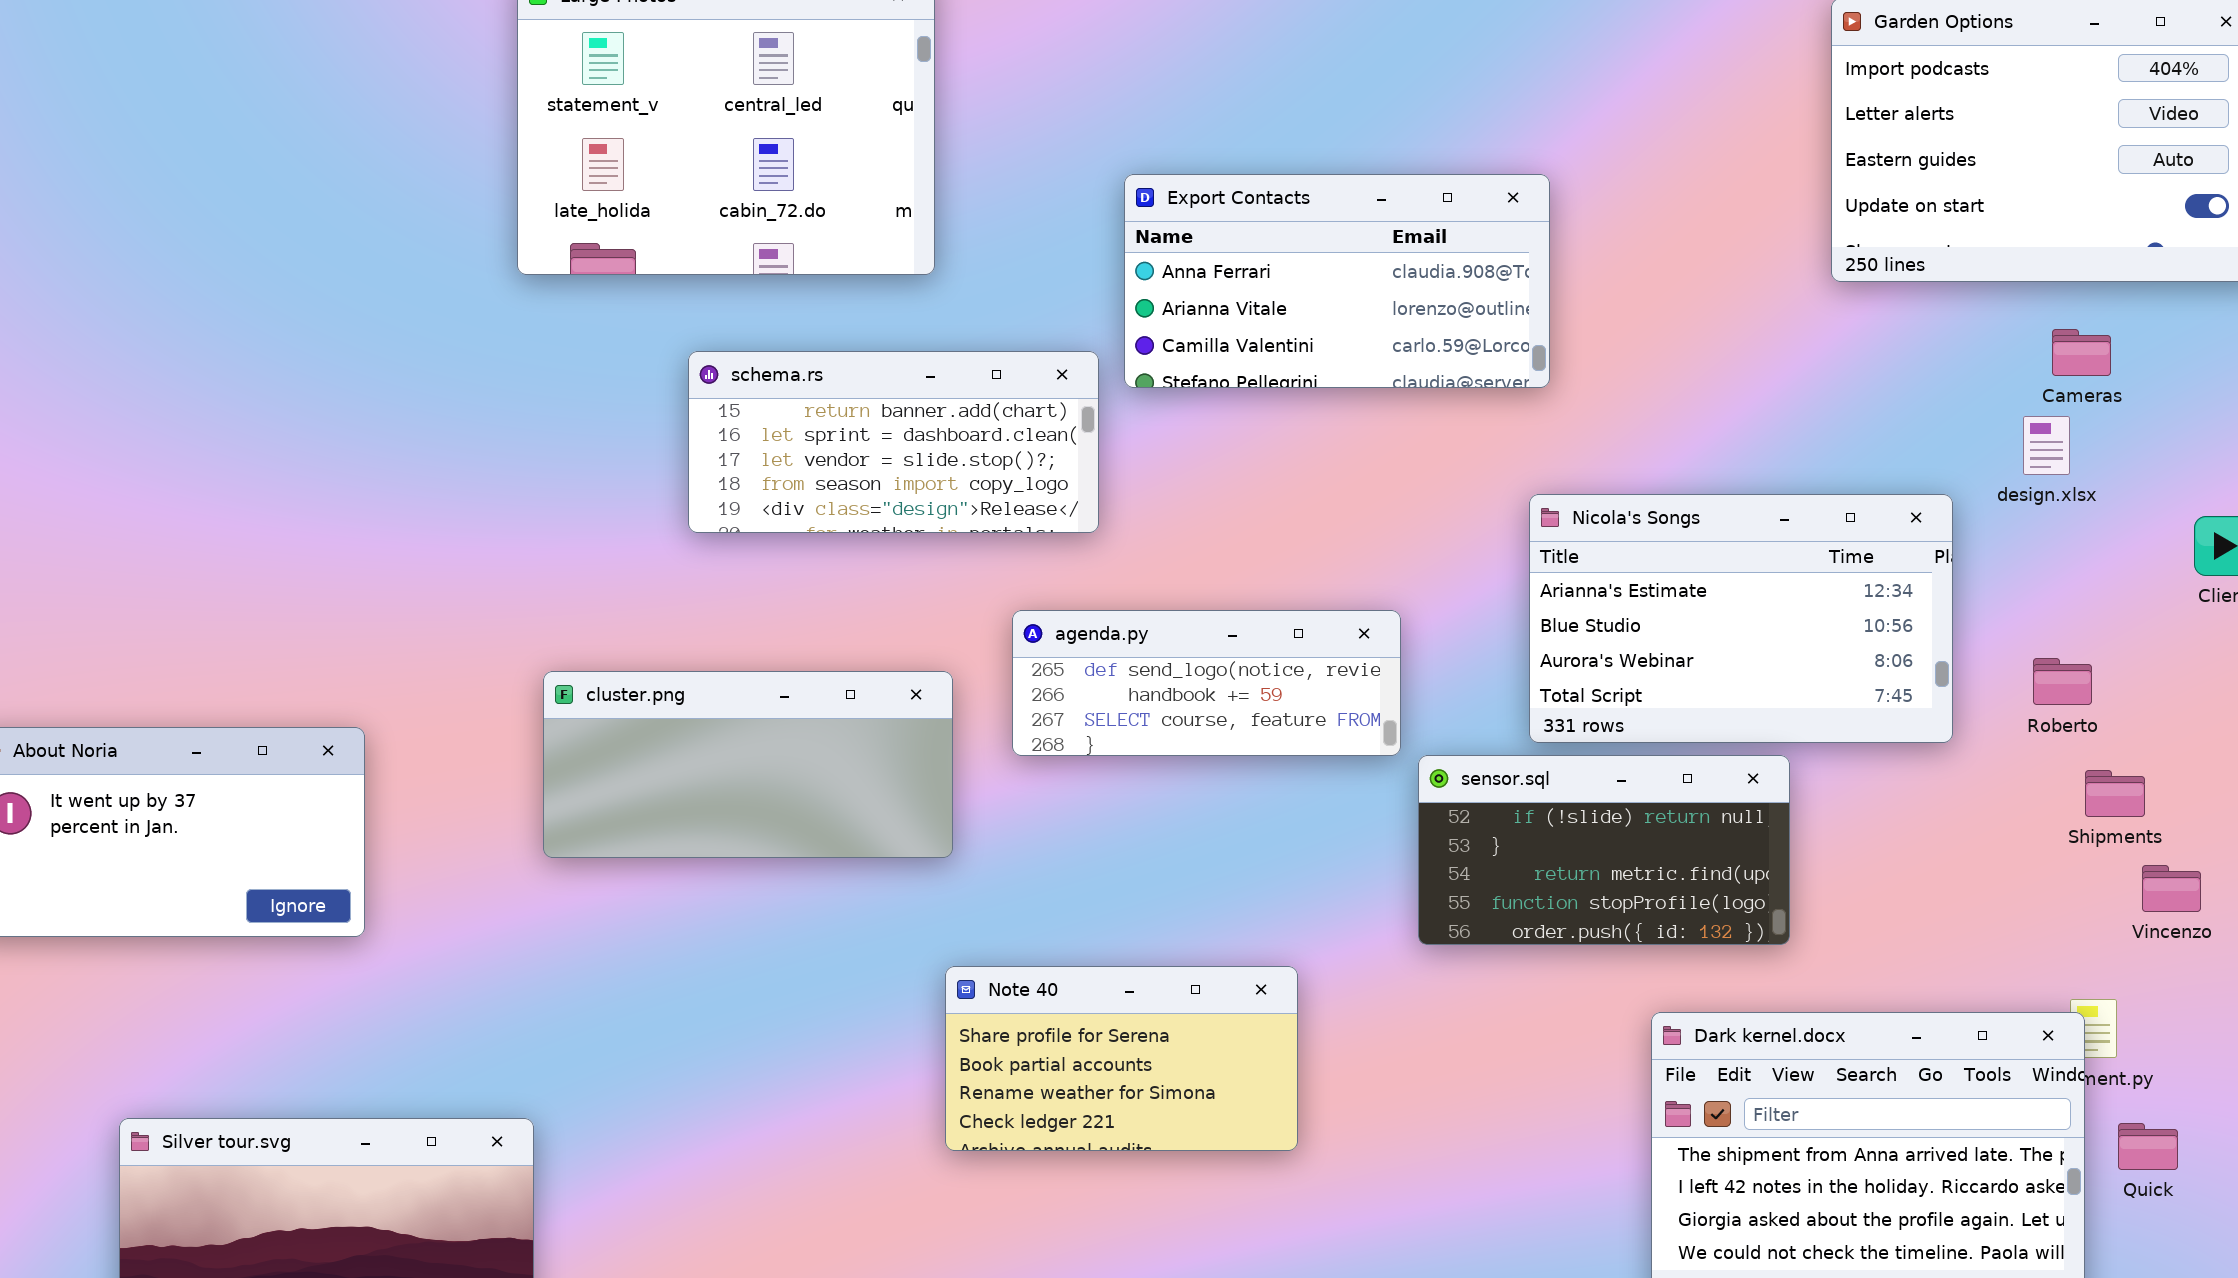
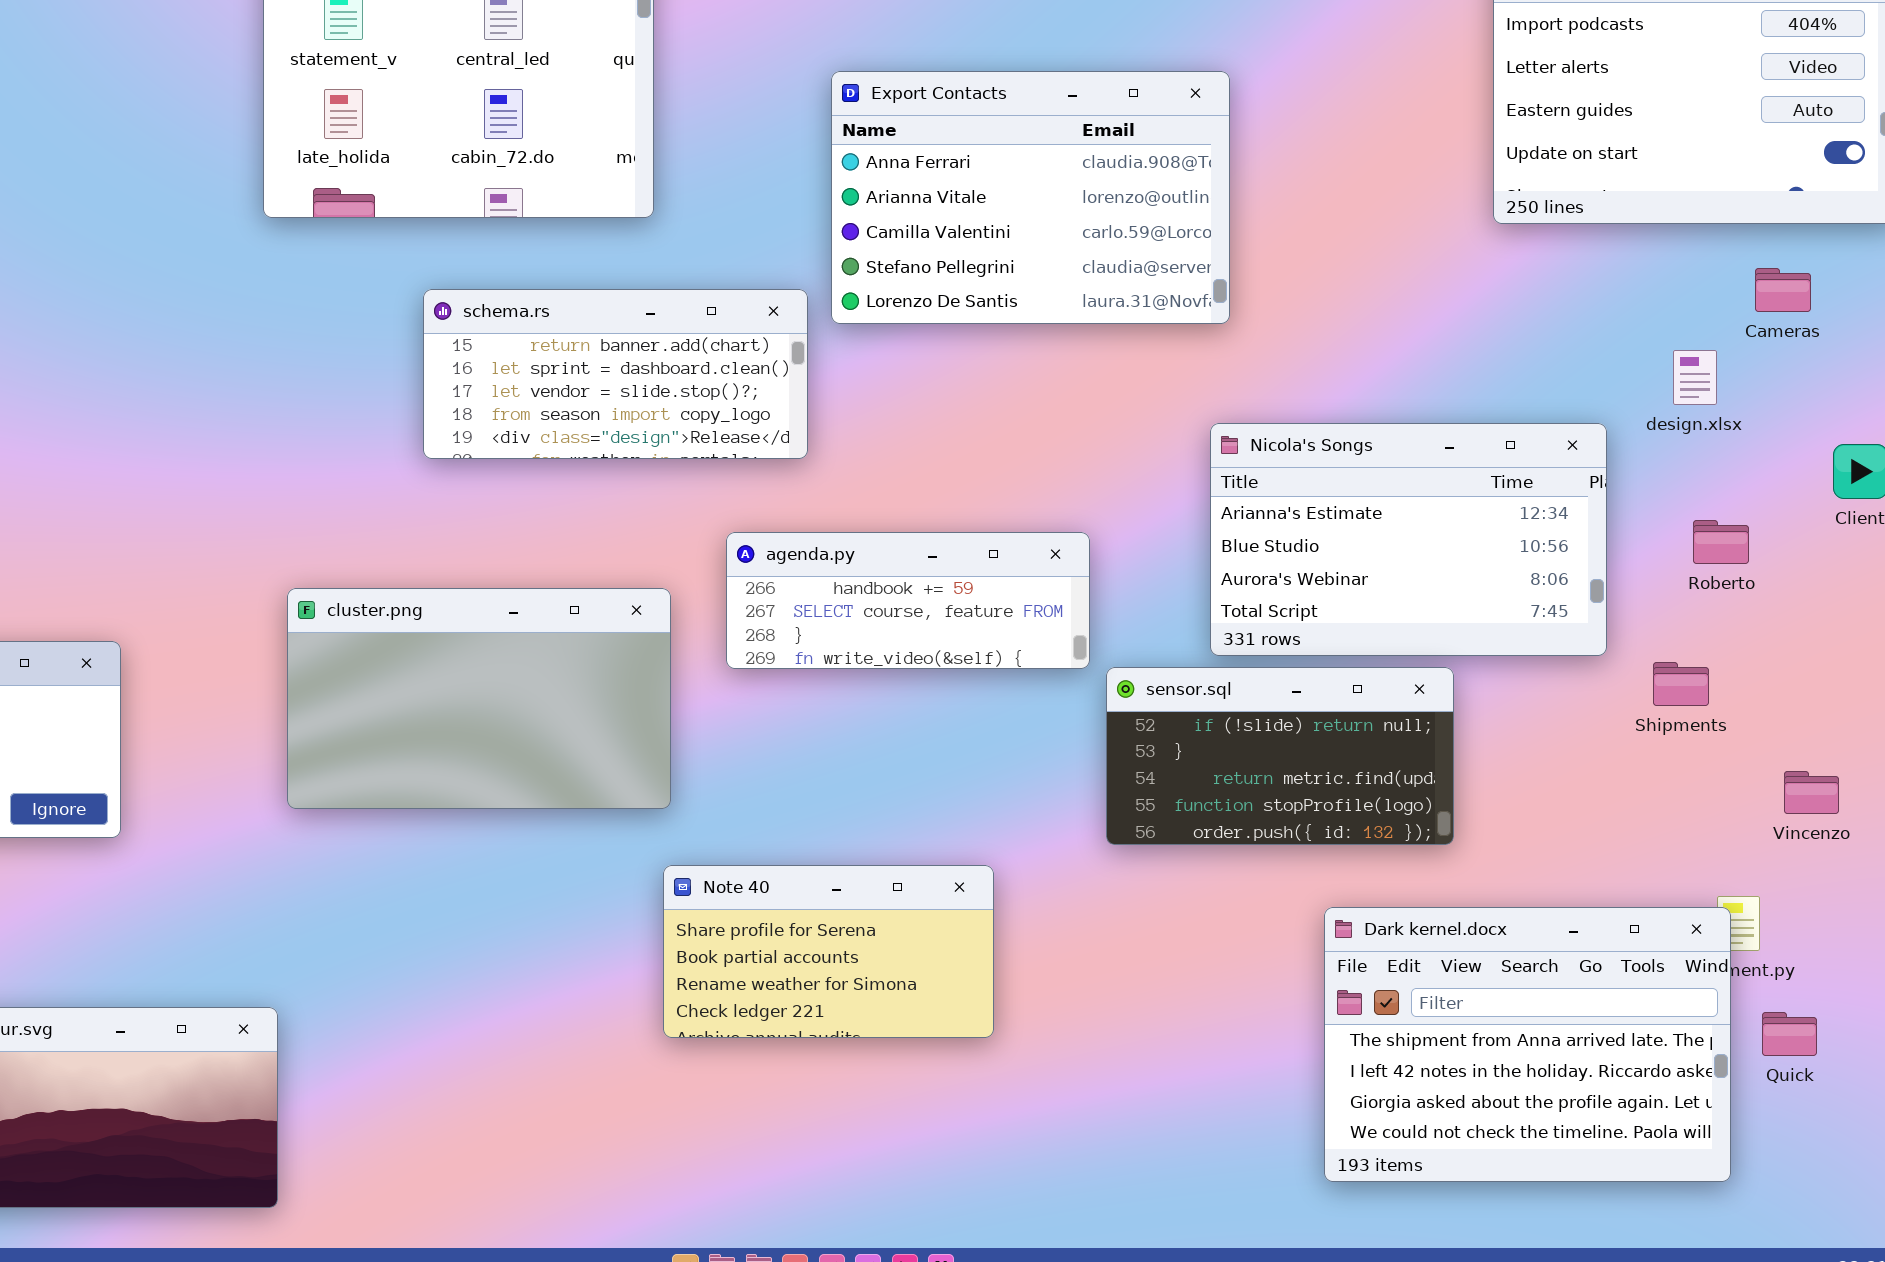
Export Contacts: [1124,174,1550,388] -> [831,71,1230,324], resized
Cameras: [2052,329,2111,376] -> [1755,268,1811,312], moved
agenda.py: [1012,610,1401,756] -> [726,532,1090,669], scrolled down 1 row
Roberto: [2033,658,2092,705] -> [1693,520,1749,564], moved
cluster.png: [543,671,953,858] -> [287,588,671,809], resized
Shipments: [2085,770,2145,817] -> [1653,662,1709,706], moved

